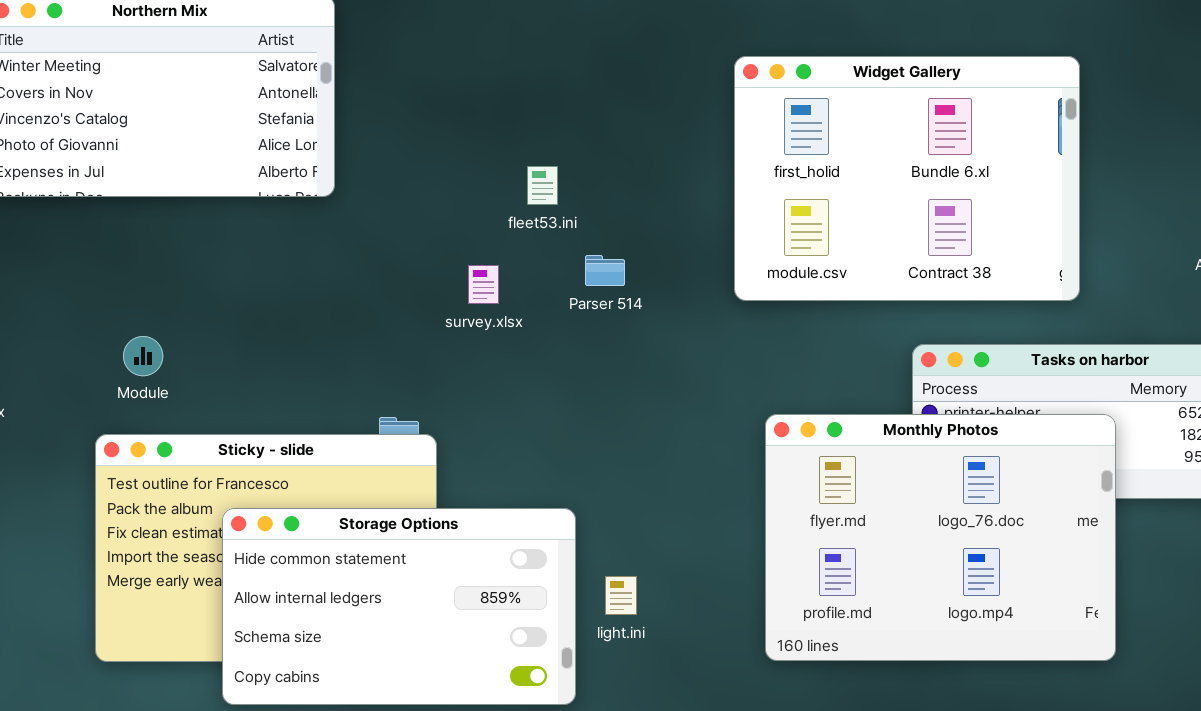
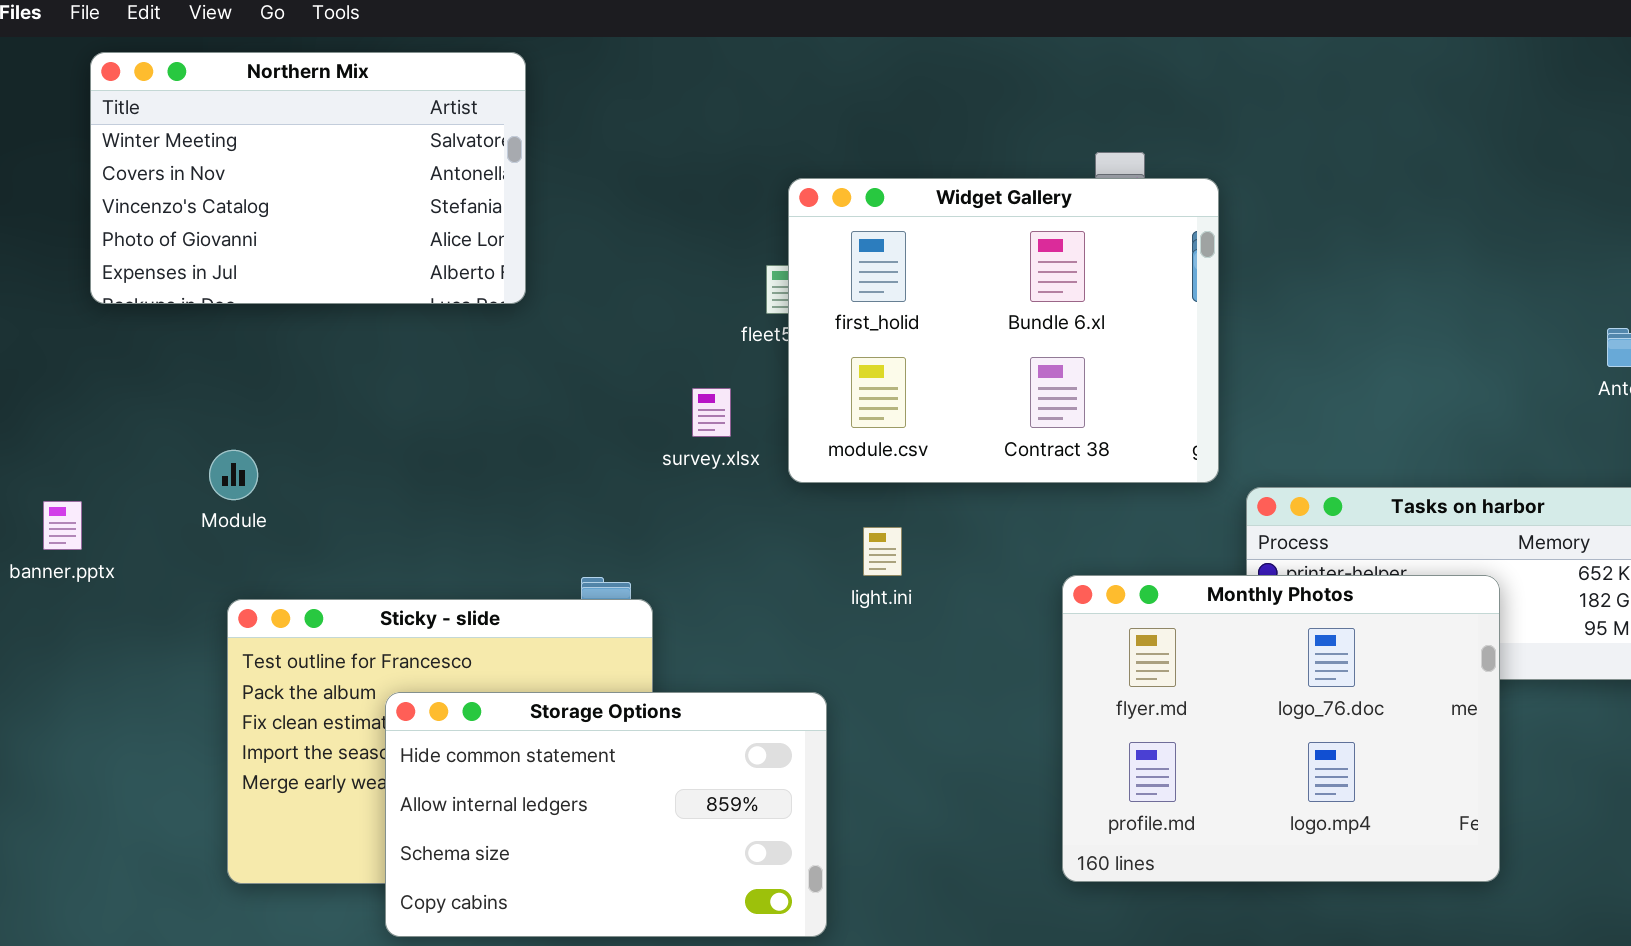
Widget Gallery: [734,56,1080,301] -> [788,178,1219,483], moved
Module: [123,336,163,376] -> [209,450,258,500], moved
light.ini: [605,576,637,615] -> [863,527,902,576], moved

